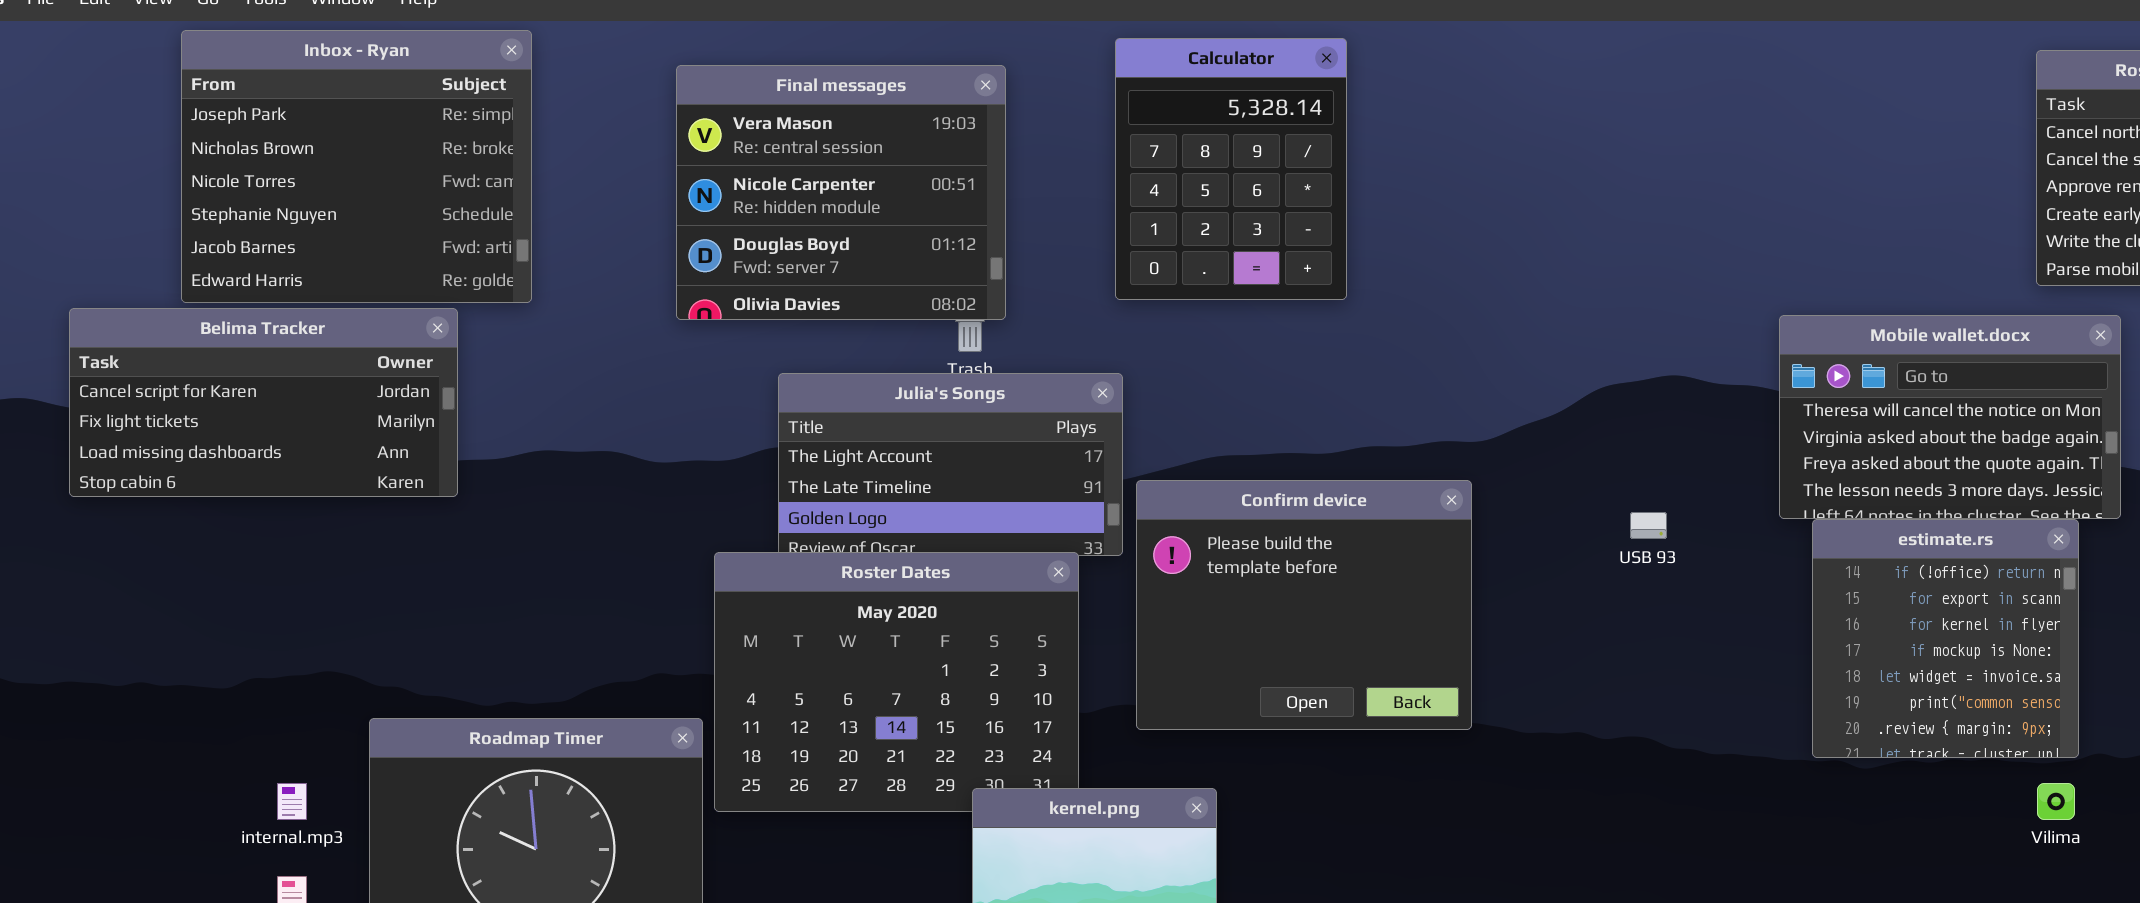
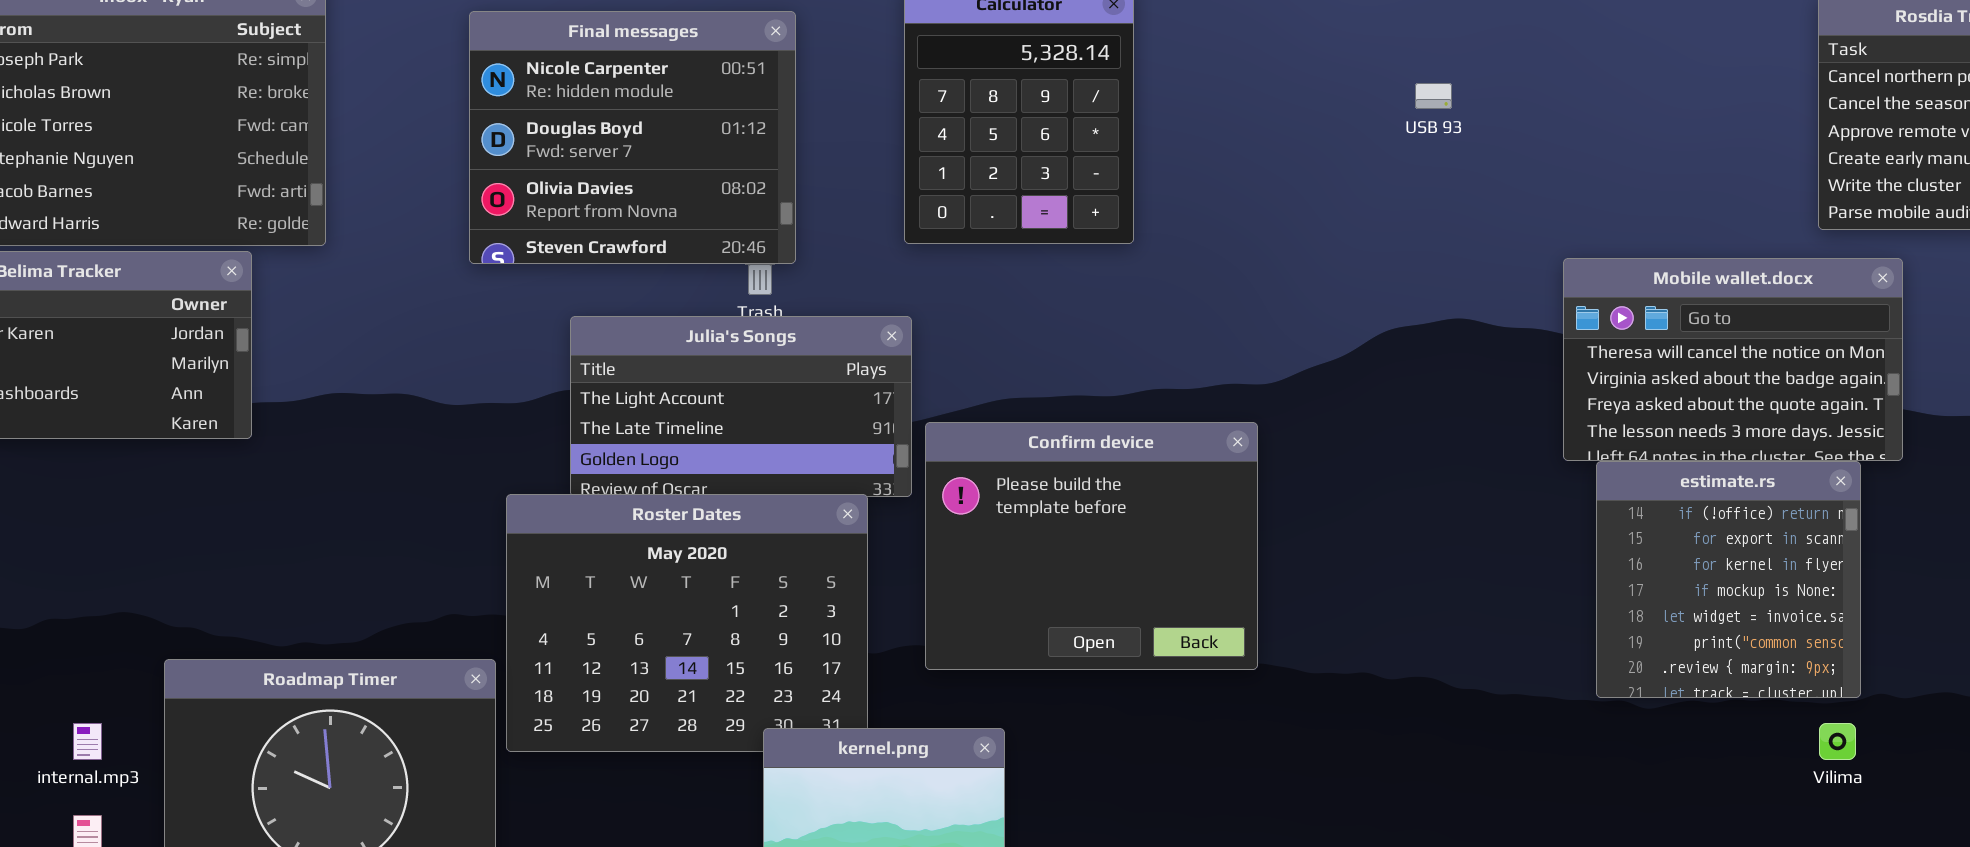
Final messages: [676,65,1006,320] -> [469,11,796,264], scrolled down 1 row
USB 93: [1630,512,1667,539] -> [1415,83,1452,109], moved

